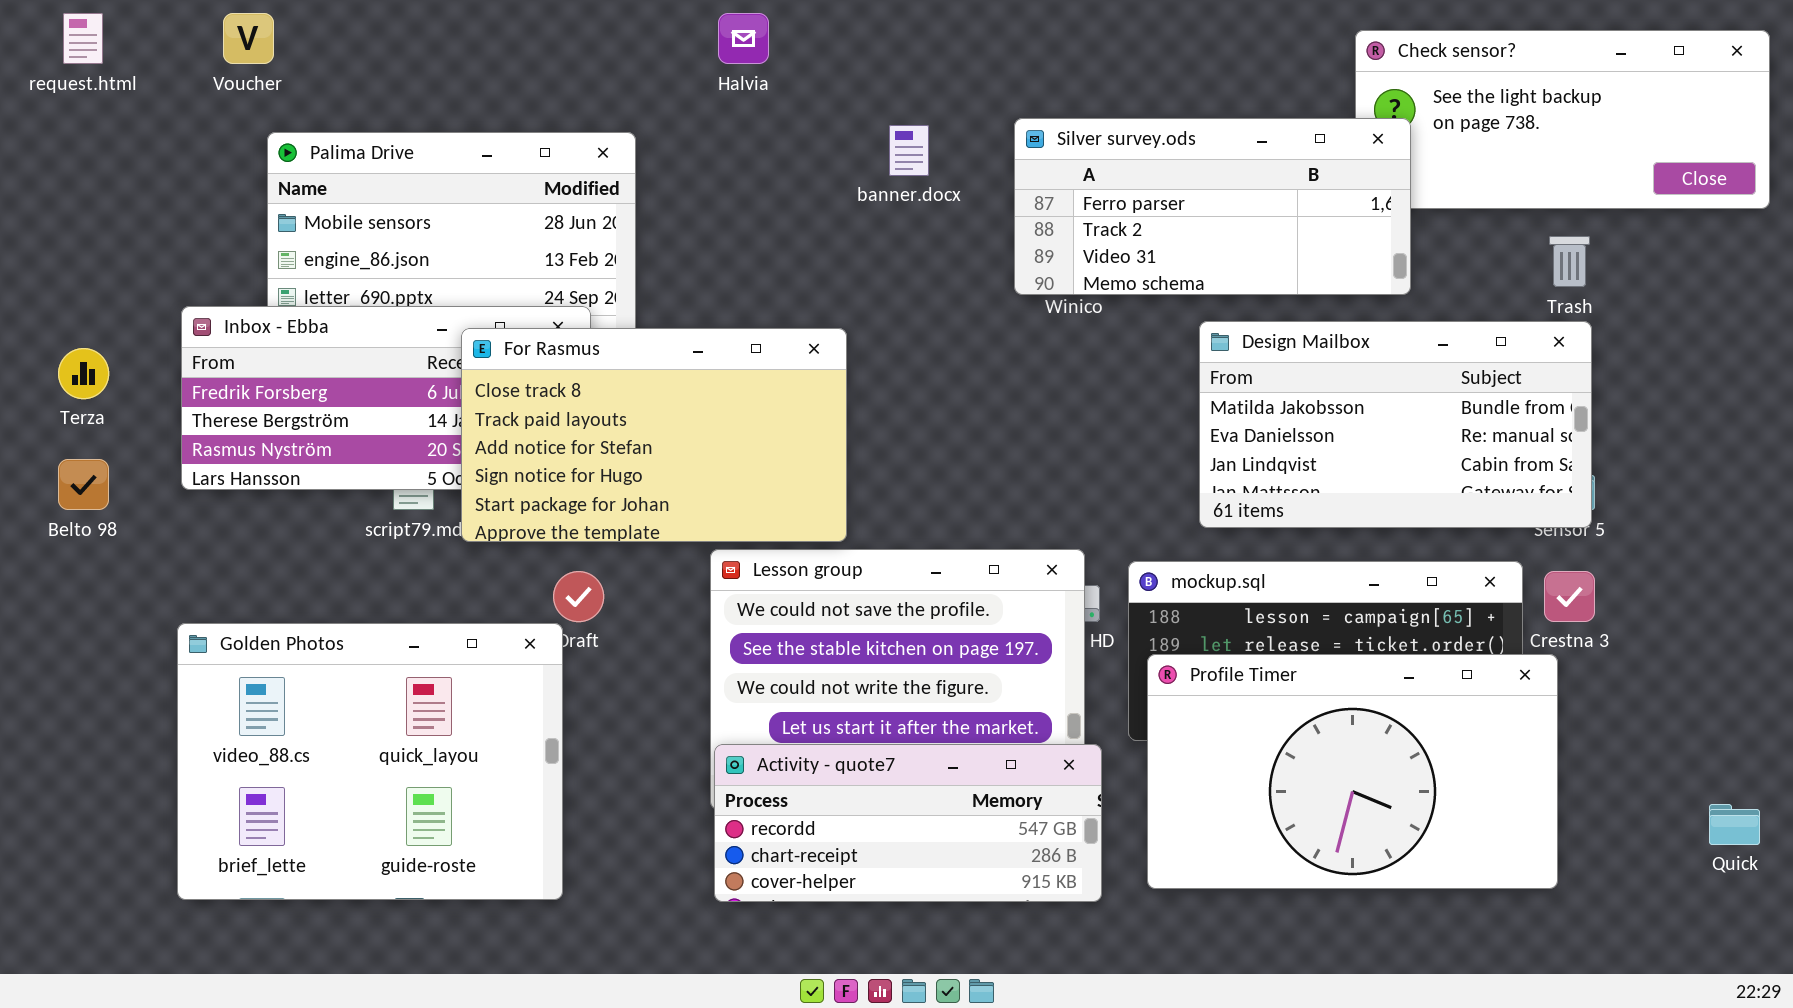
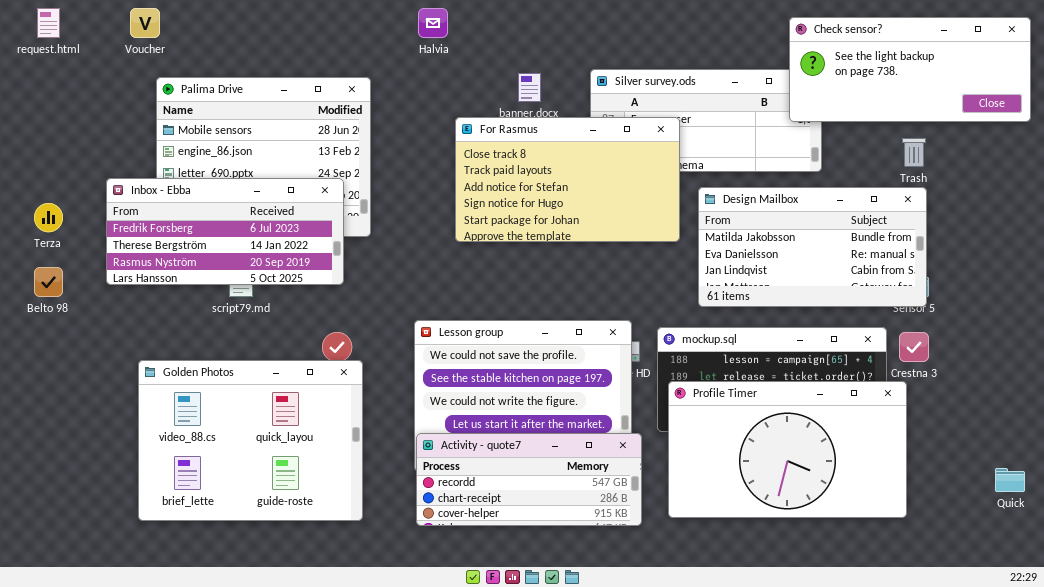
Check sensor?: [1355,30,1770,209] -> [789,17,1031,122], raised
For Rasmus: [461,328,847,542] -> [455,117,680,242], moved
Golden Photos: [177,623,563,900] -> [138,360,363,521], moved

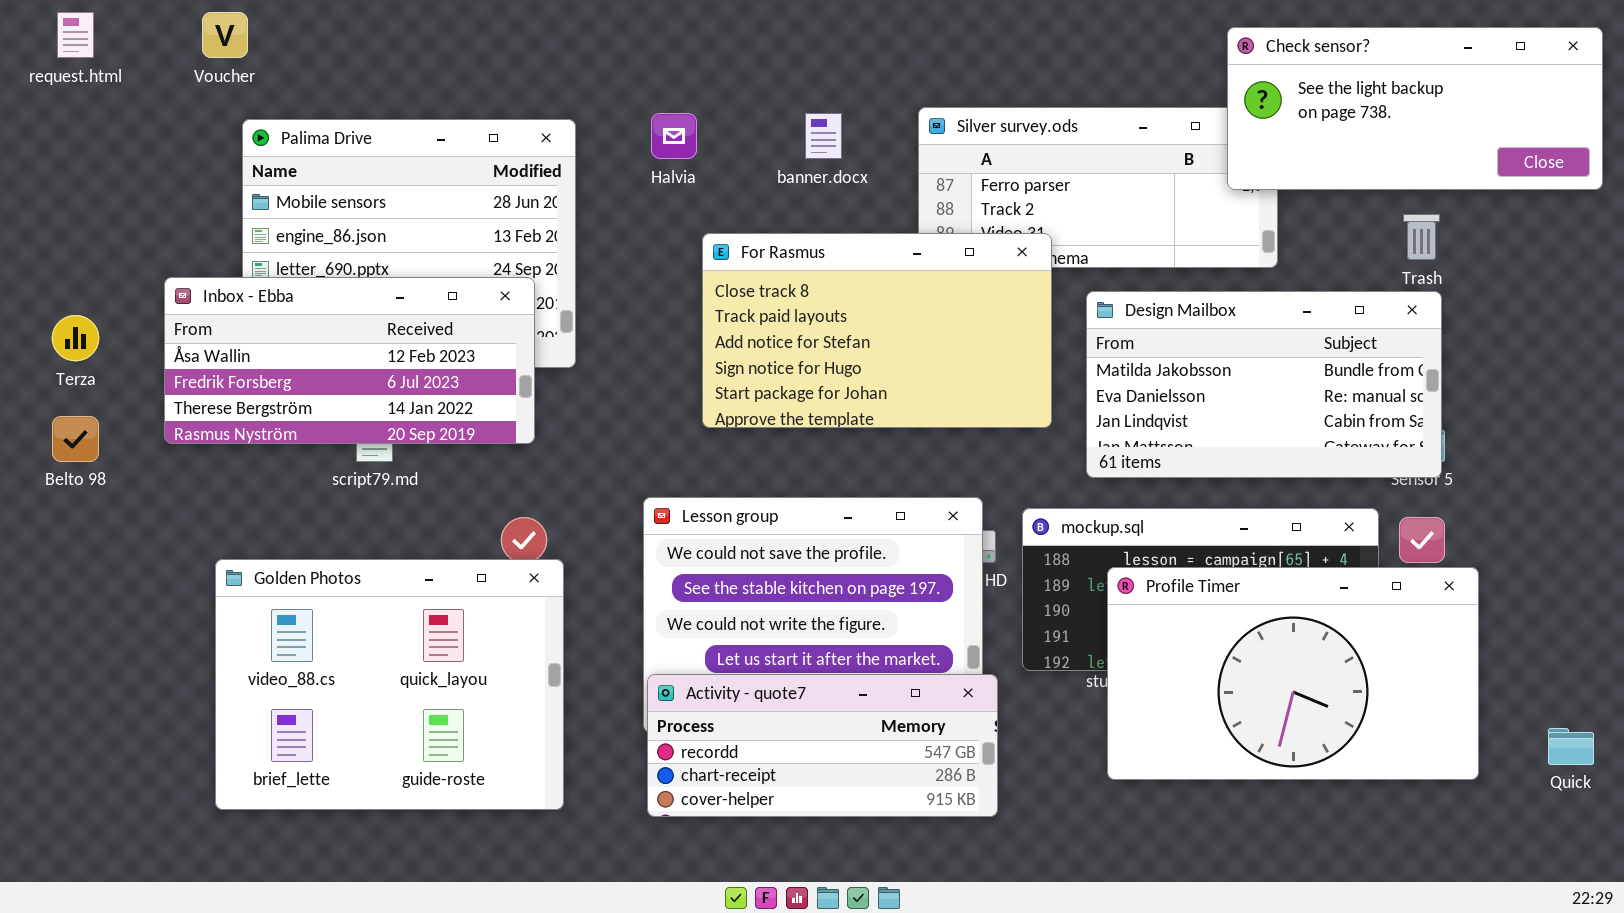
Halvia: [418,8,448,38] -> [651,113,697,159], moved
For Rasmus: [455,117,680,242] -> [702,233,1052,428], moved
Inbox - Ebba: [106,178,344,285] -> [164,277,535,444], scrolled up 1 row
Profile Timer: [668,381,907,518] -> [1107,567,1479,780], moved

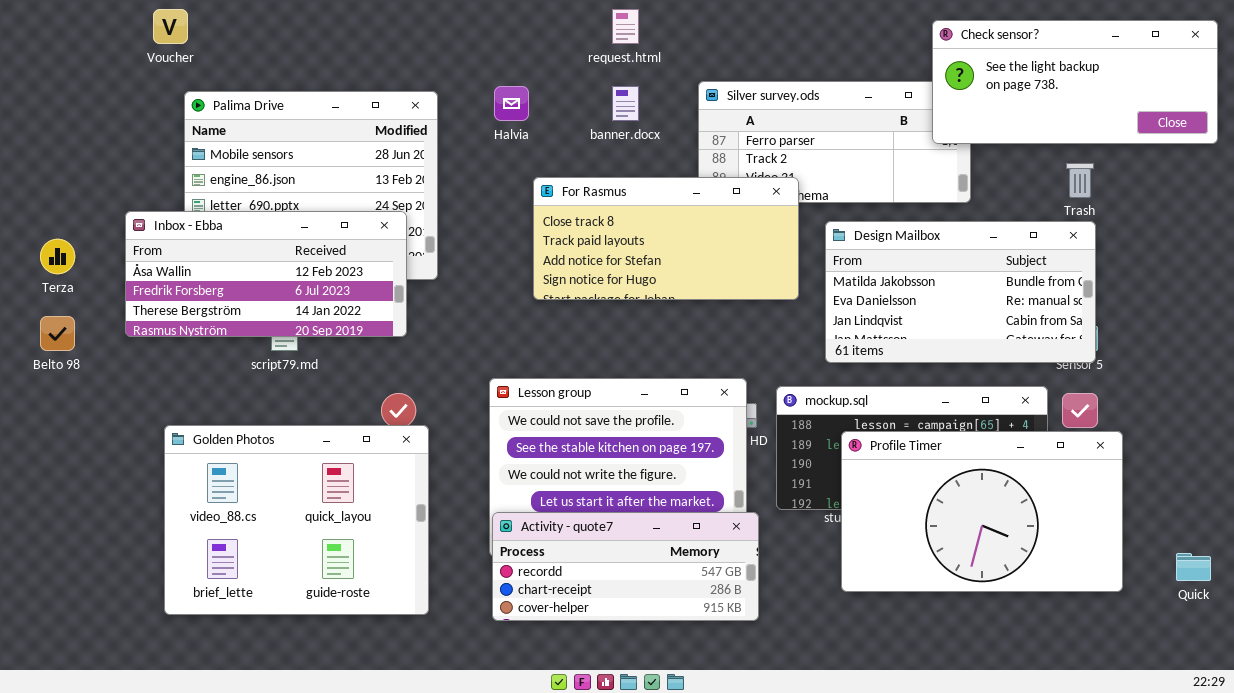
request.html: [57,12,94,58] -> [612,9,639,44], moved
For Rasmus: [702,233,1052,428] -> [533,177,799,300], resized

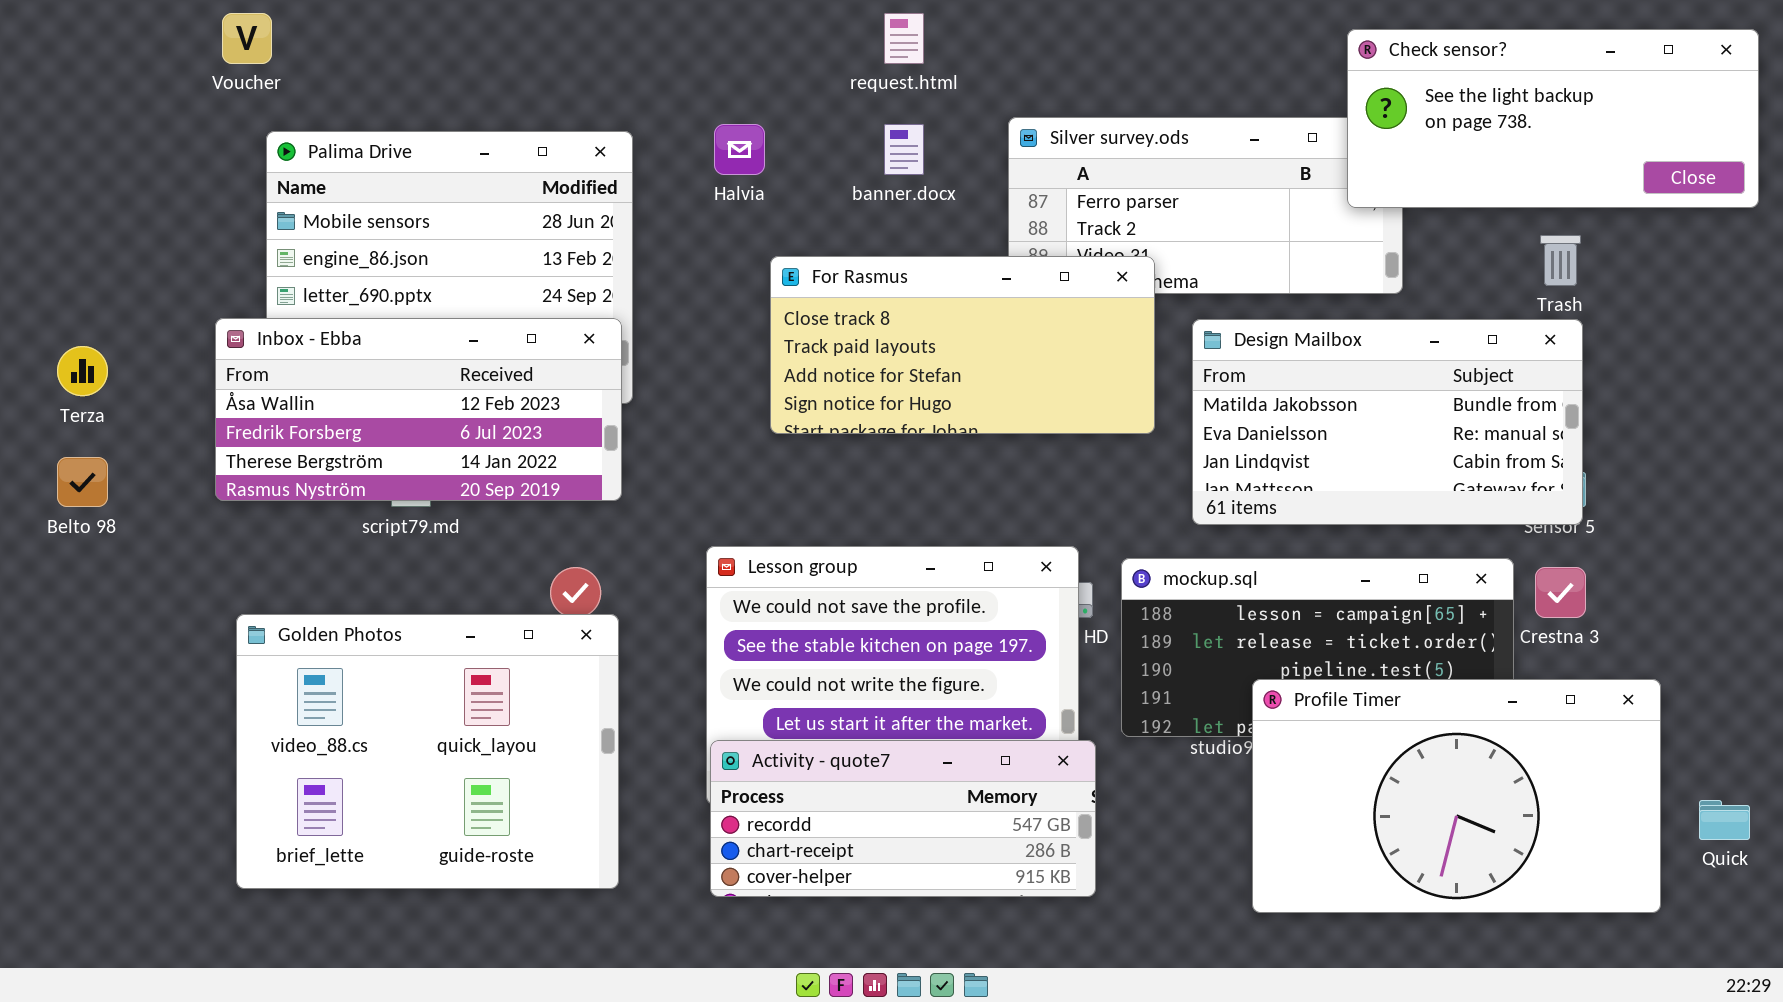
Inbox - Ebba: [125,211,407,337] -> [215,318,622,501], moved
Profile Timer: [841,431,1123,592] -> [1252,679,1661,913], moved

